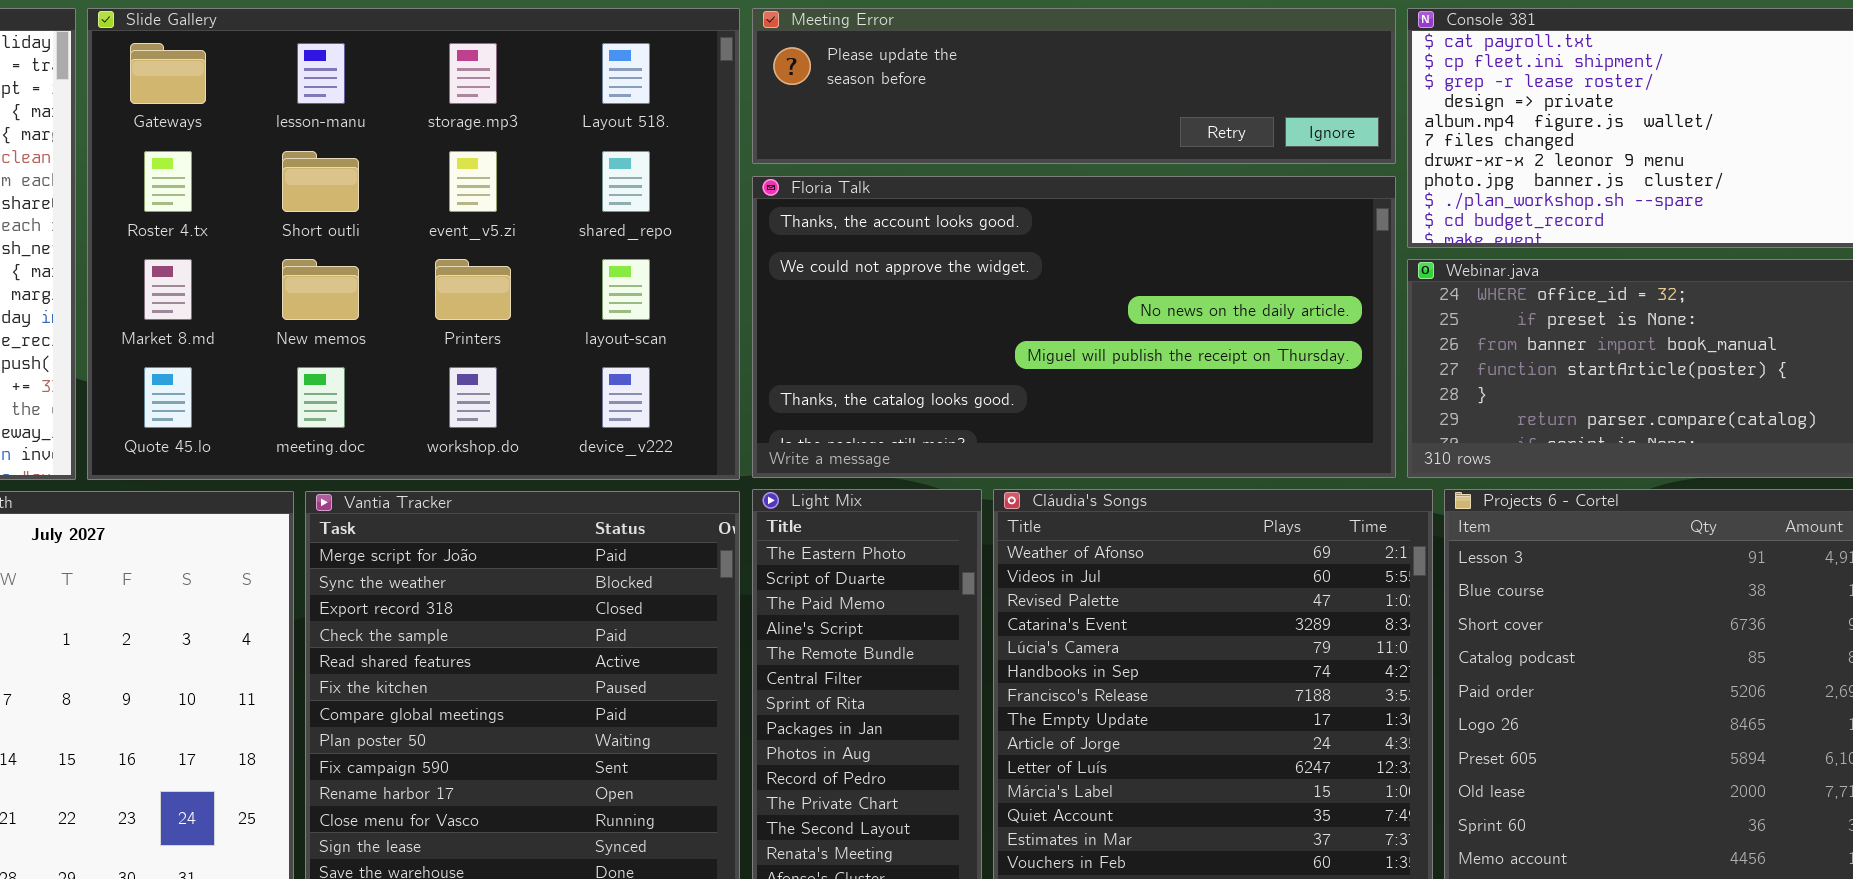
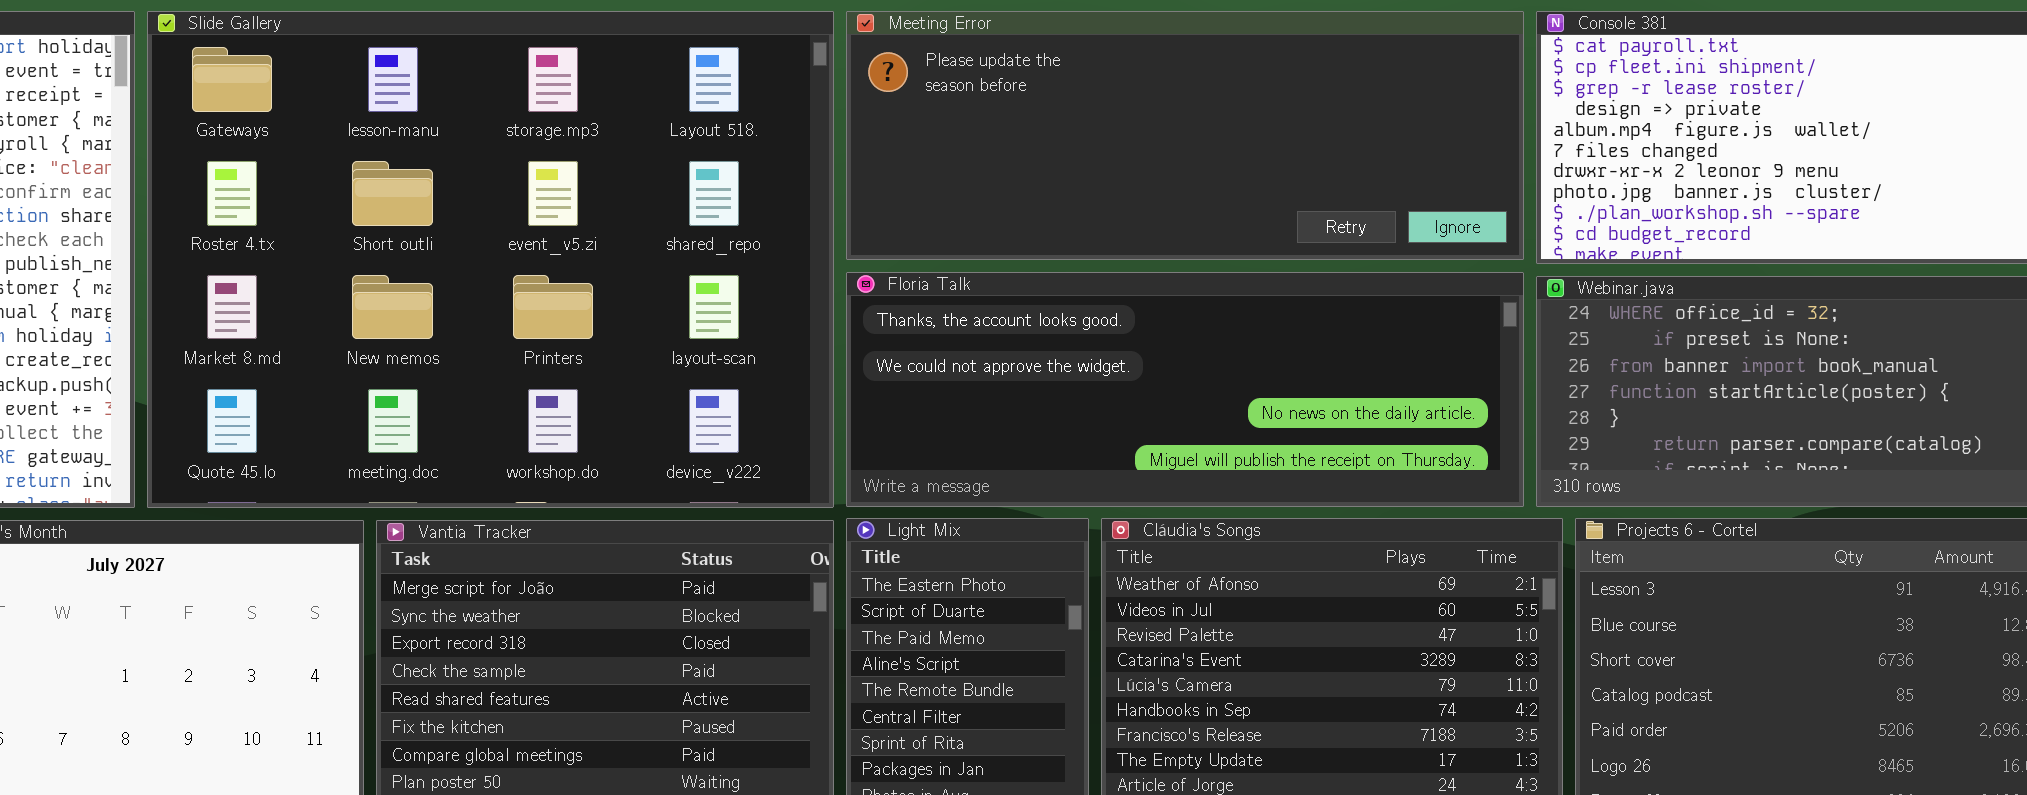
Meeting Error: [752,8,1396,164] -> [846,11,1524,260], resized
Floria Talk: [752,176,1396,478] -> [846,272,1524,507], resized

